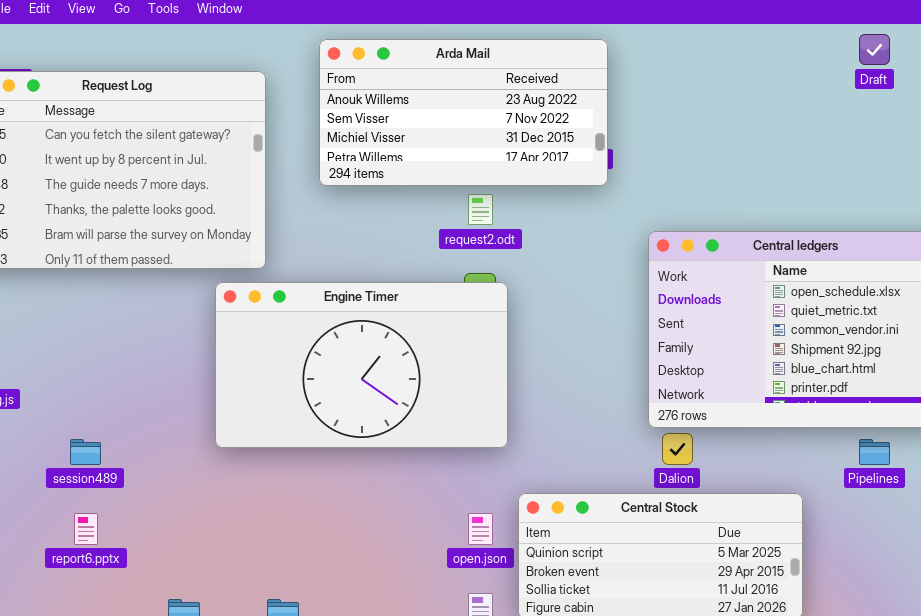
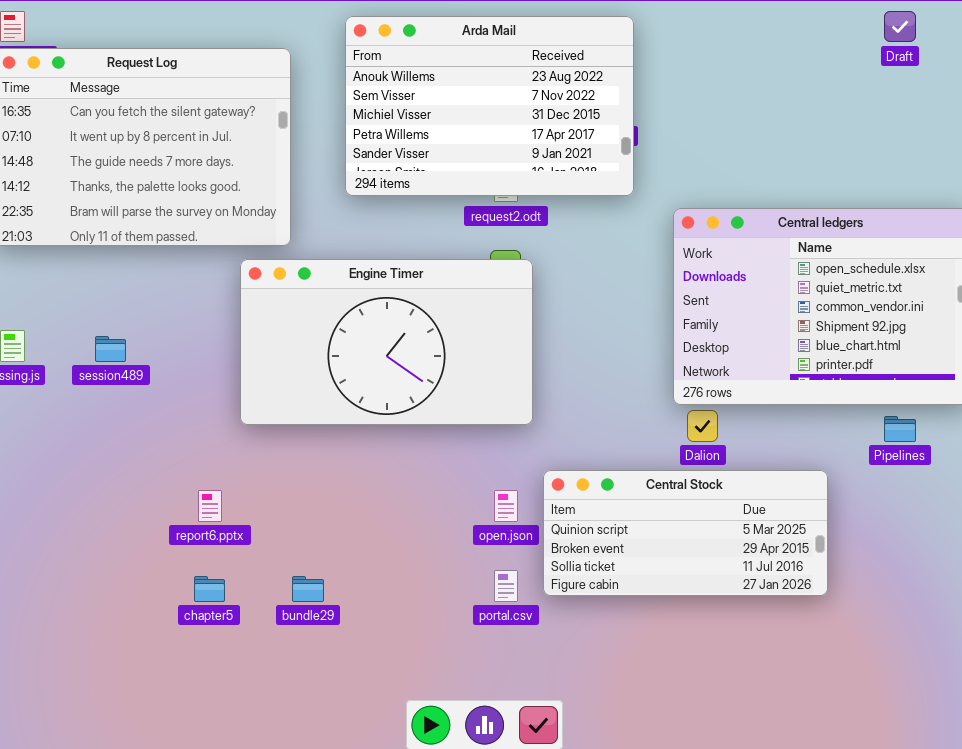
Arda Mail: [319,39,608,186] -> [345,16,634,196], resized
session489: [70,439,101,465] -> [95,336,126,362], moved
report6.pptx: [74,513,98,545] -> [198,490,222,522], moved

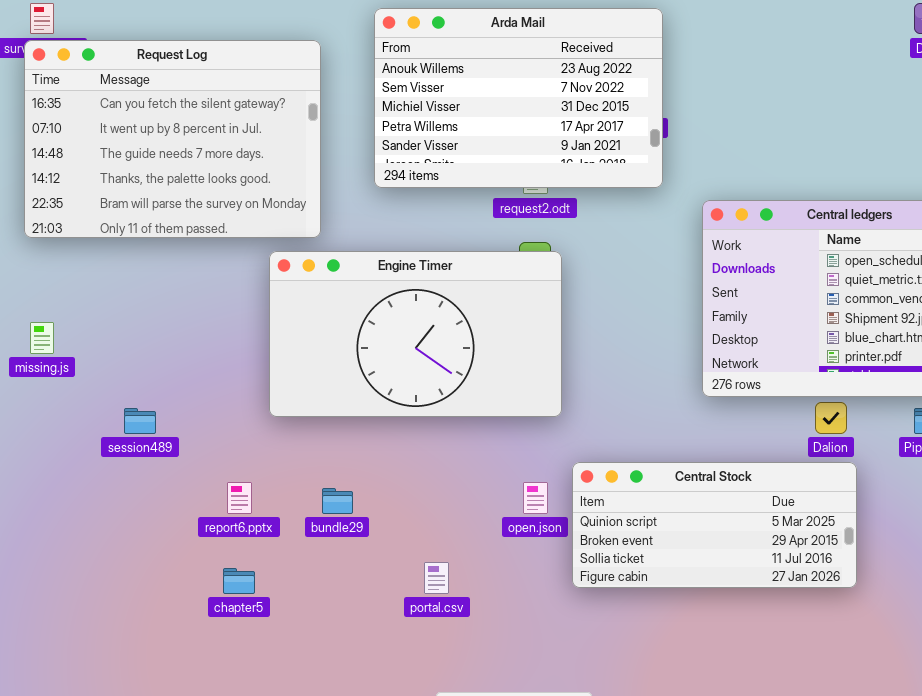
session489: [95,336,126,362] -> [124,408,156,434], moved
Dalion: [687,410,718,442] -> [815,402,847,434], moved
portal.csv: [494,570,518,602] -> [424,562,449,594], moved
bundle29: [292,576,324,602] -> [322,488,353,514], moved

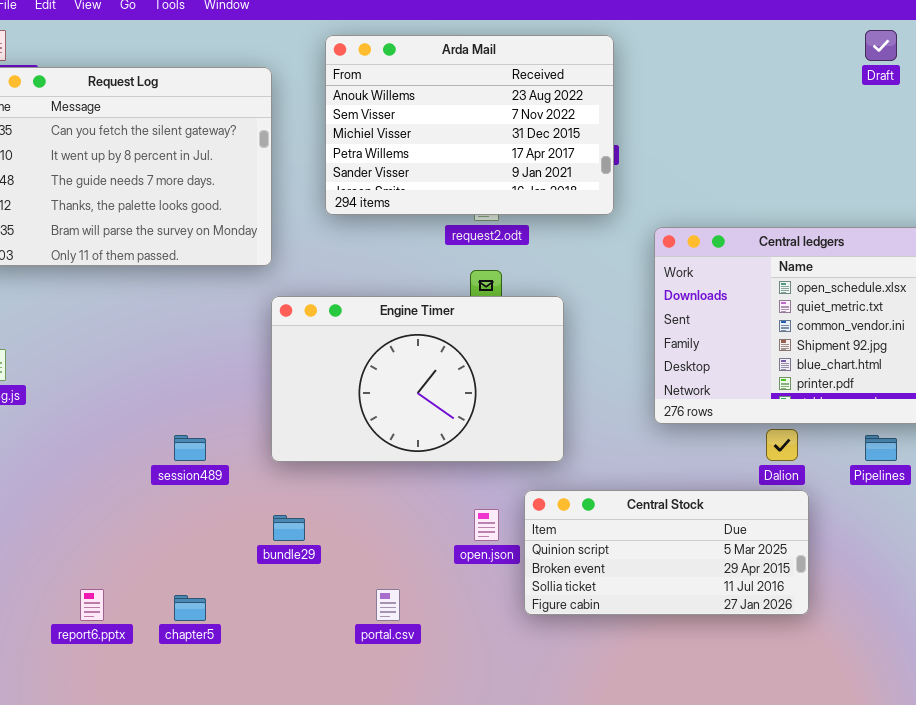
Engine Timer: [269,251,562,417] -> [271,296,564,462], moved
session489: [124,408,156,434] -> [174,435,206,461], moved
report6.pptx: [227,482,252,514] -> [80,589,104,621], moved

